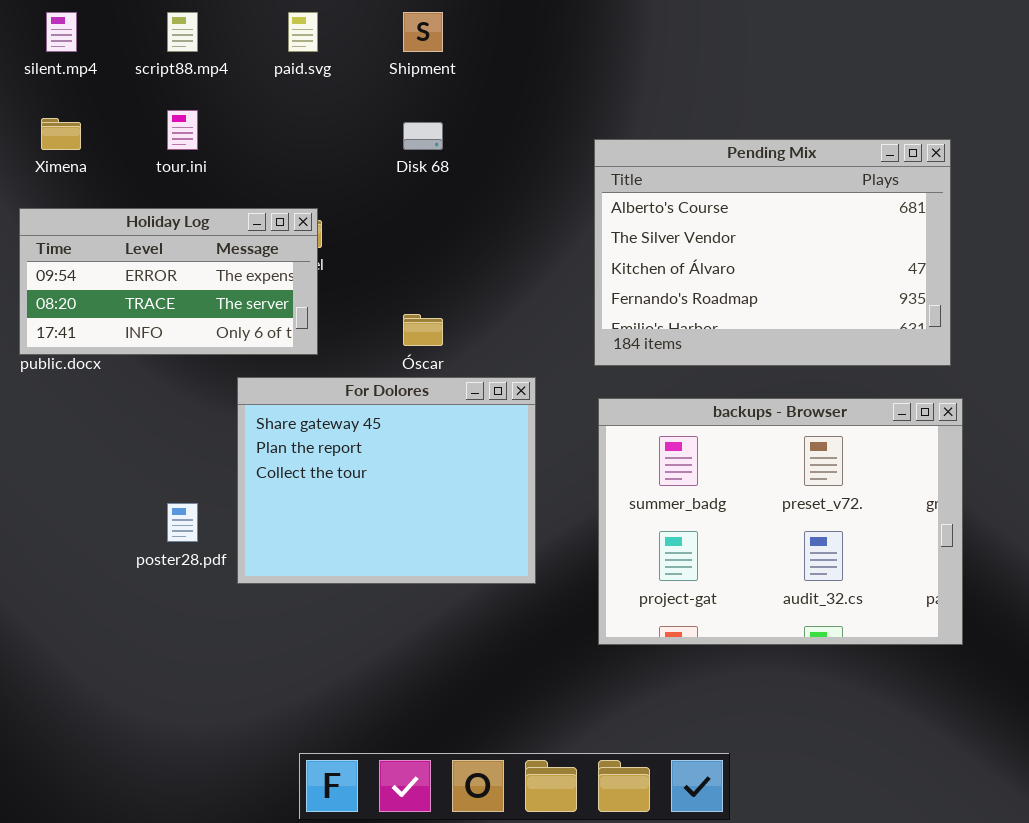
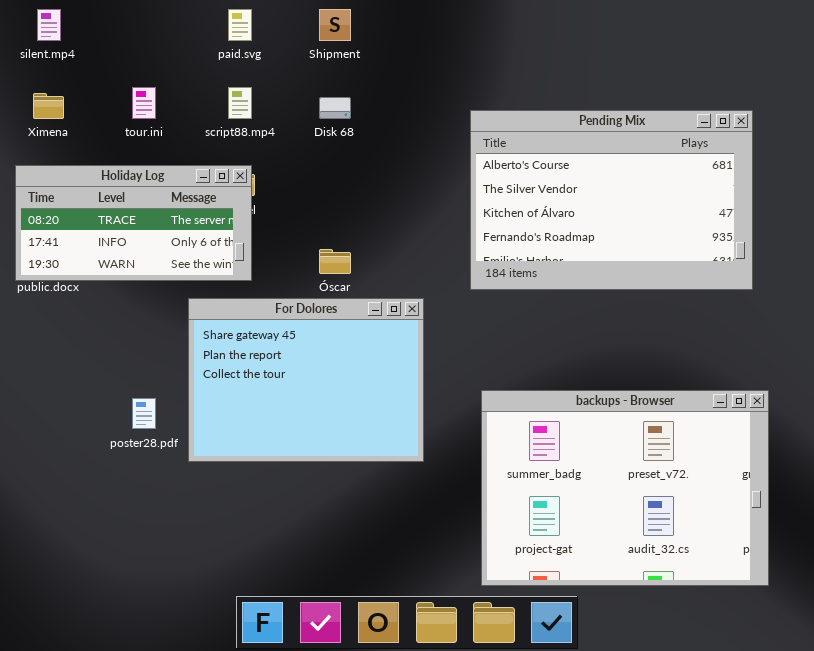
script88.mp4: [167,12,198,52] -> [228,87,252,119], moved
Holiday Log: [19,208,318,355] -> [15,165,252,281], scrolled down 1 row
backups - Browser: [598,398,963,645] -> [481,390,769,586], moved

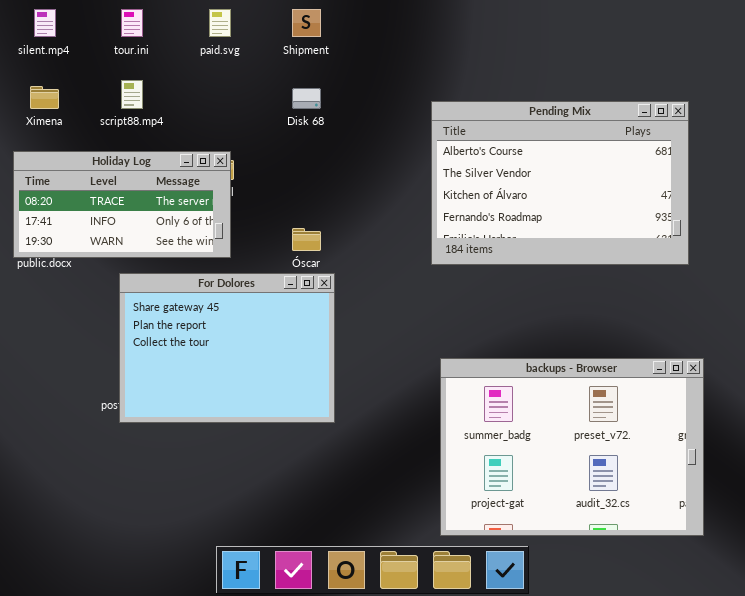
tour.ini: [132,87,156,119] -> [121,9,143,37], moved
script88.mp4: [228,87,252,119] -> [121,80,143,109], moved
For Dolores: [188,298,424,462] -> [119,273,335,423], moved

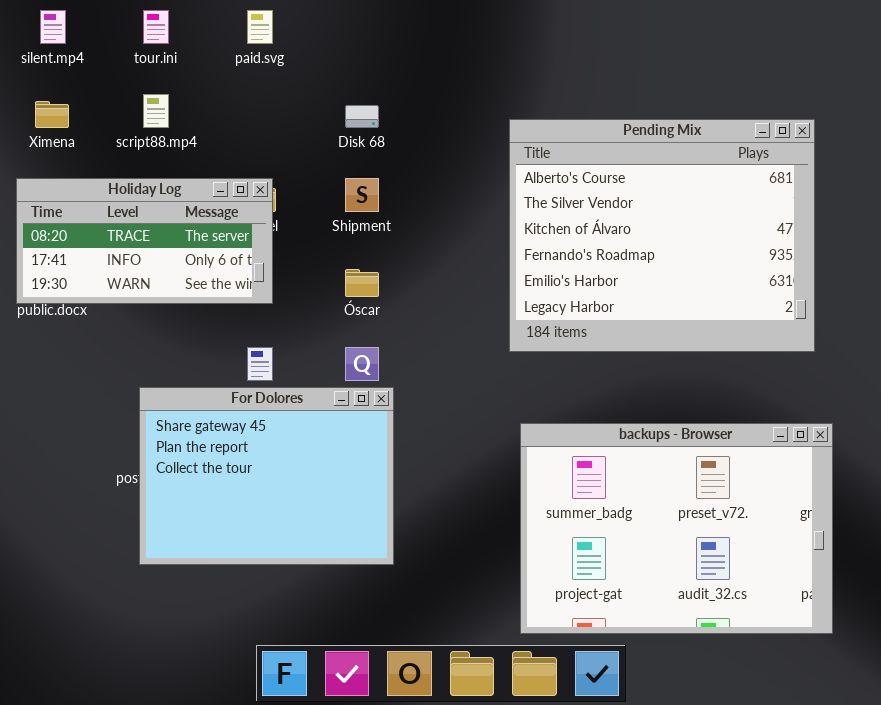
Shipment: [292,9,321,37] -> [345,178,379,212], moved
Pending Mix: [431,101,689,265] -> [509,119,815,352], resized
For Dolores: [119,273,335,423] -> [139,387,394,565], moved

